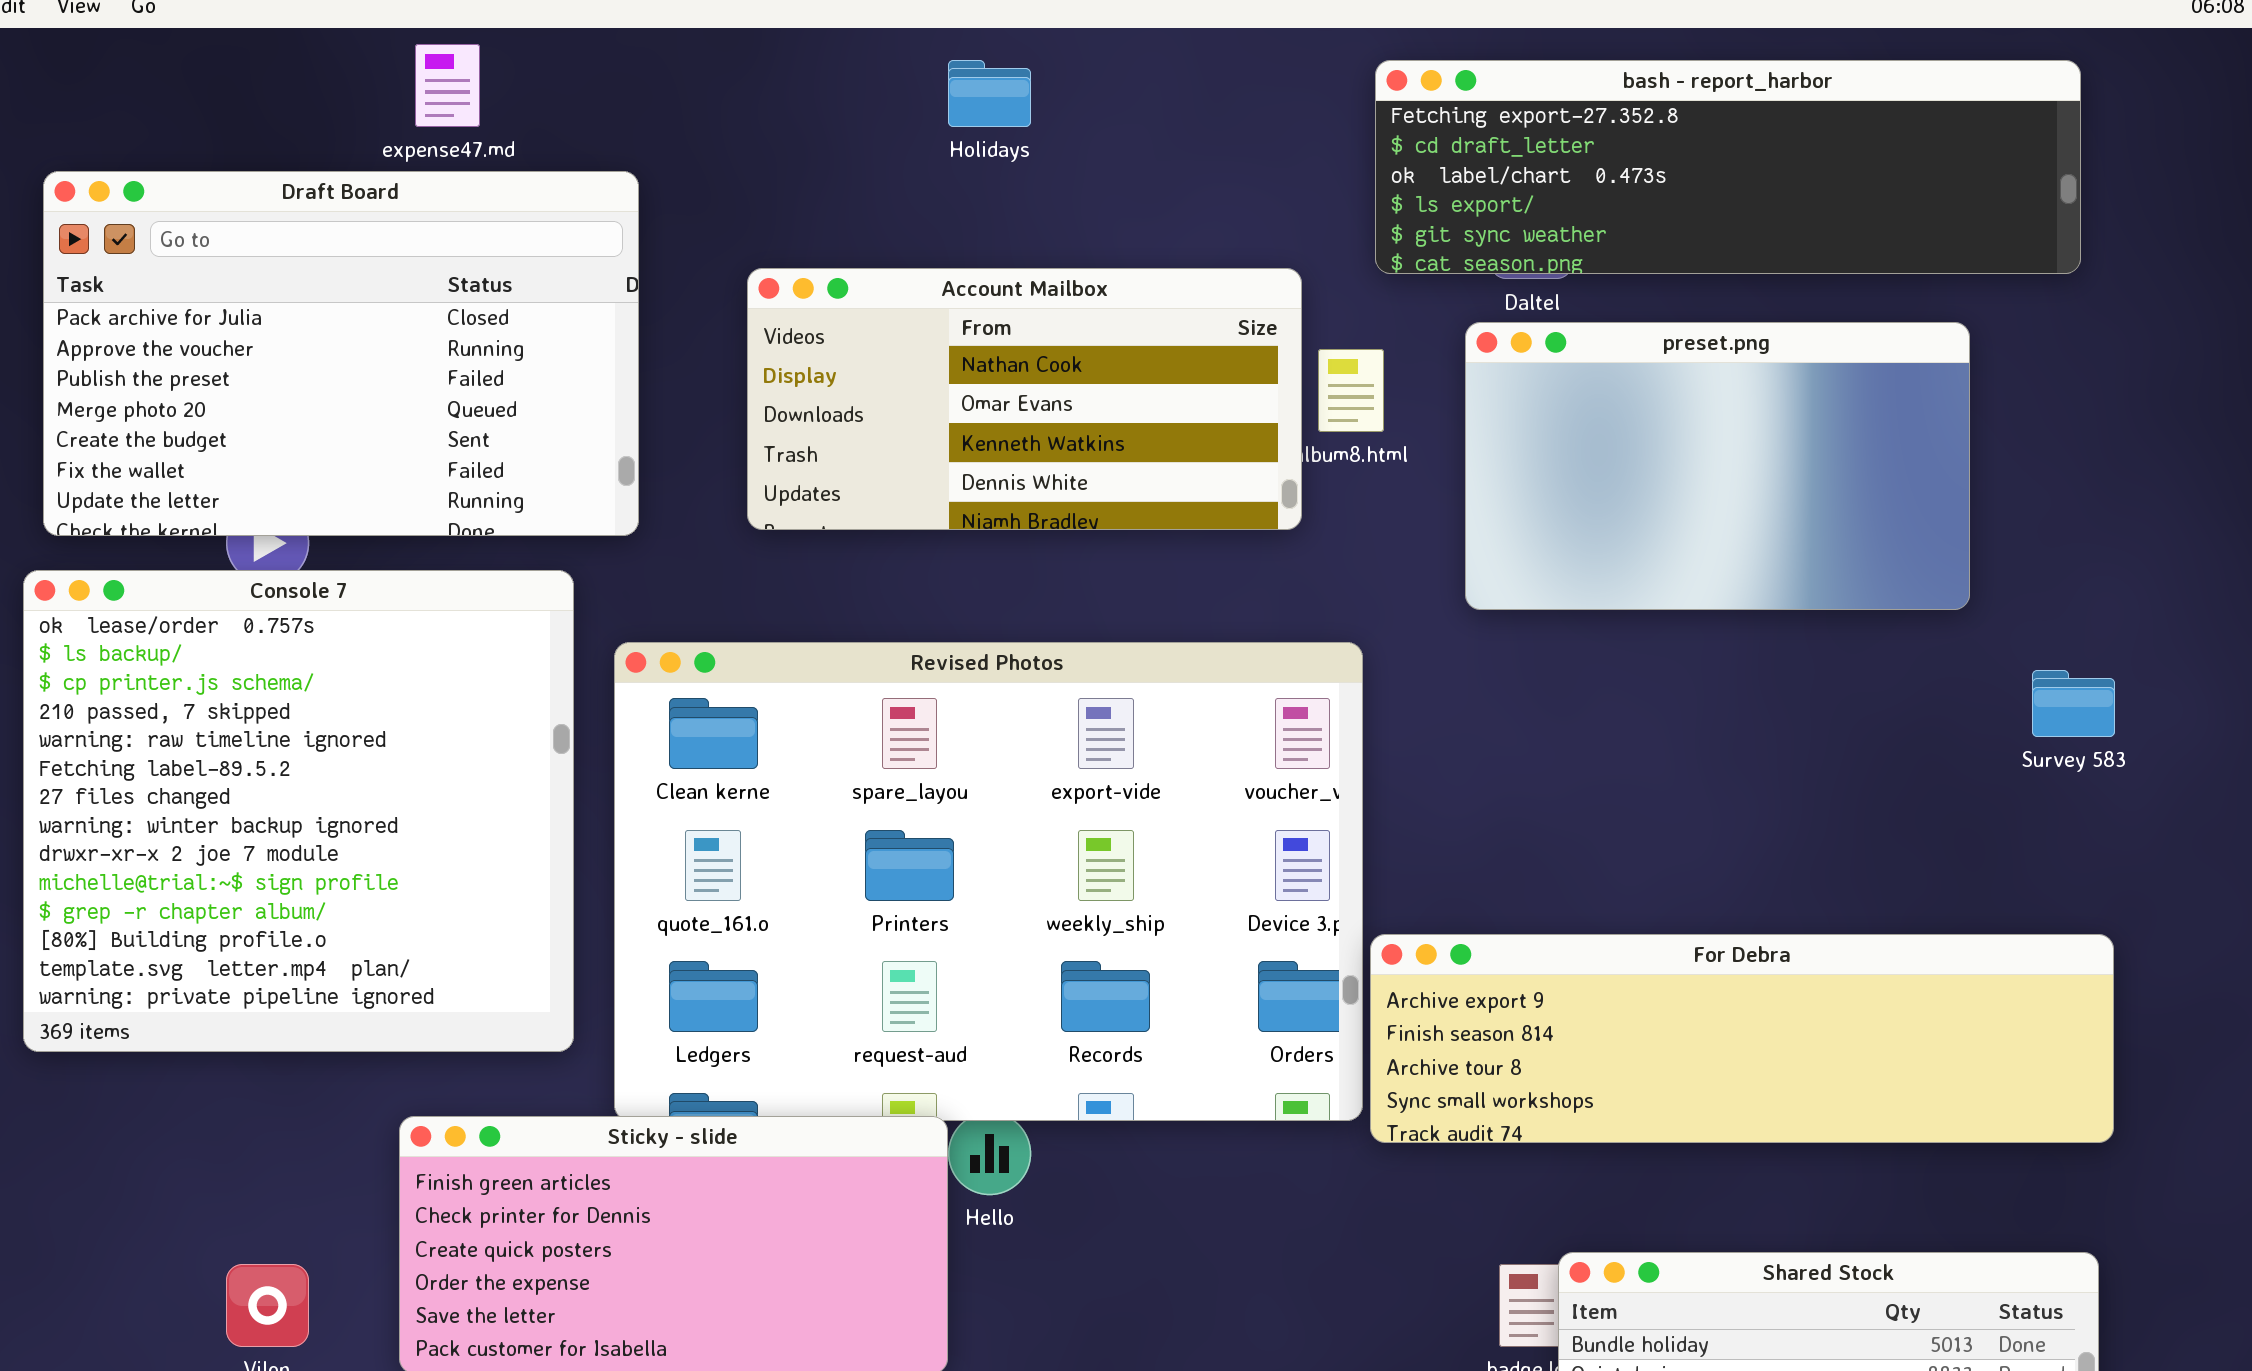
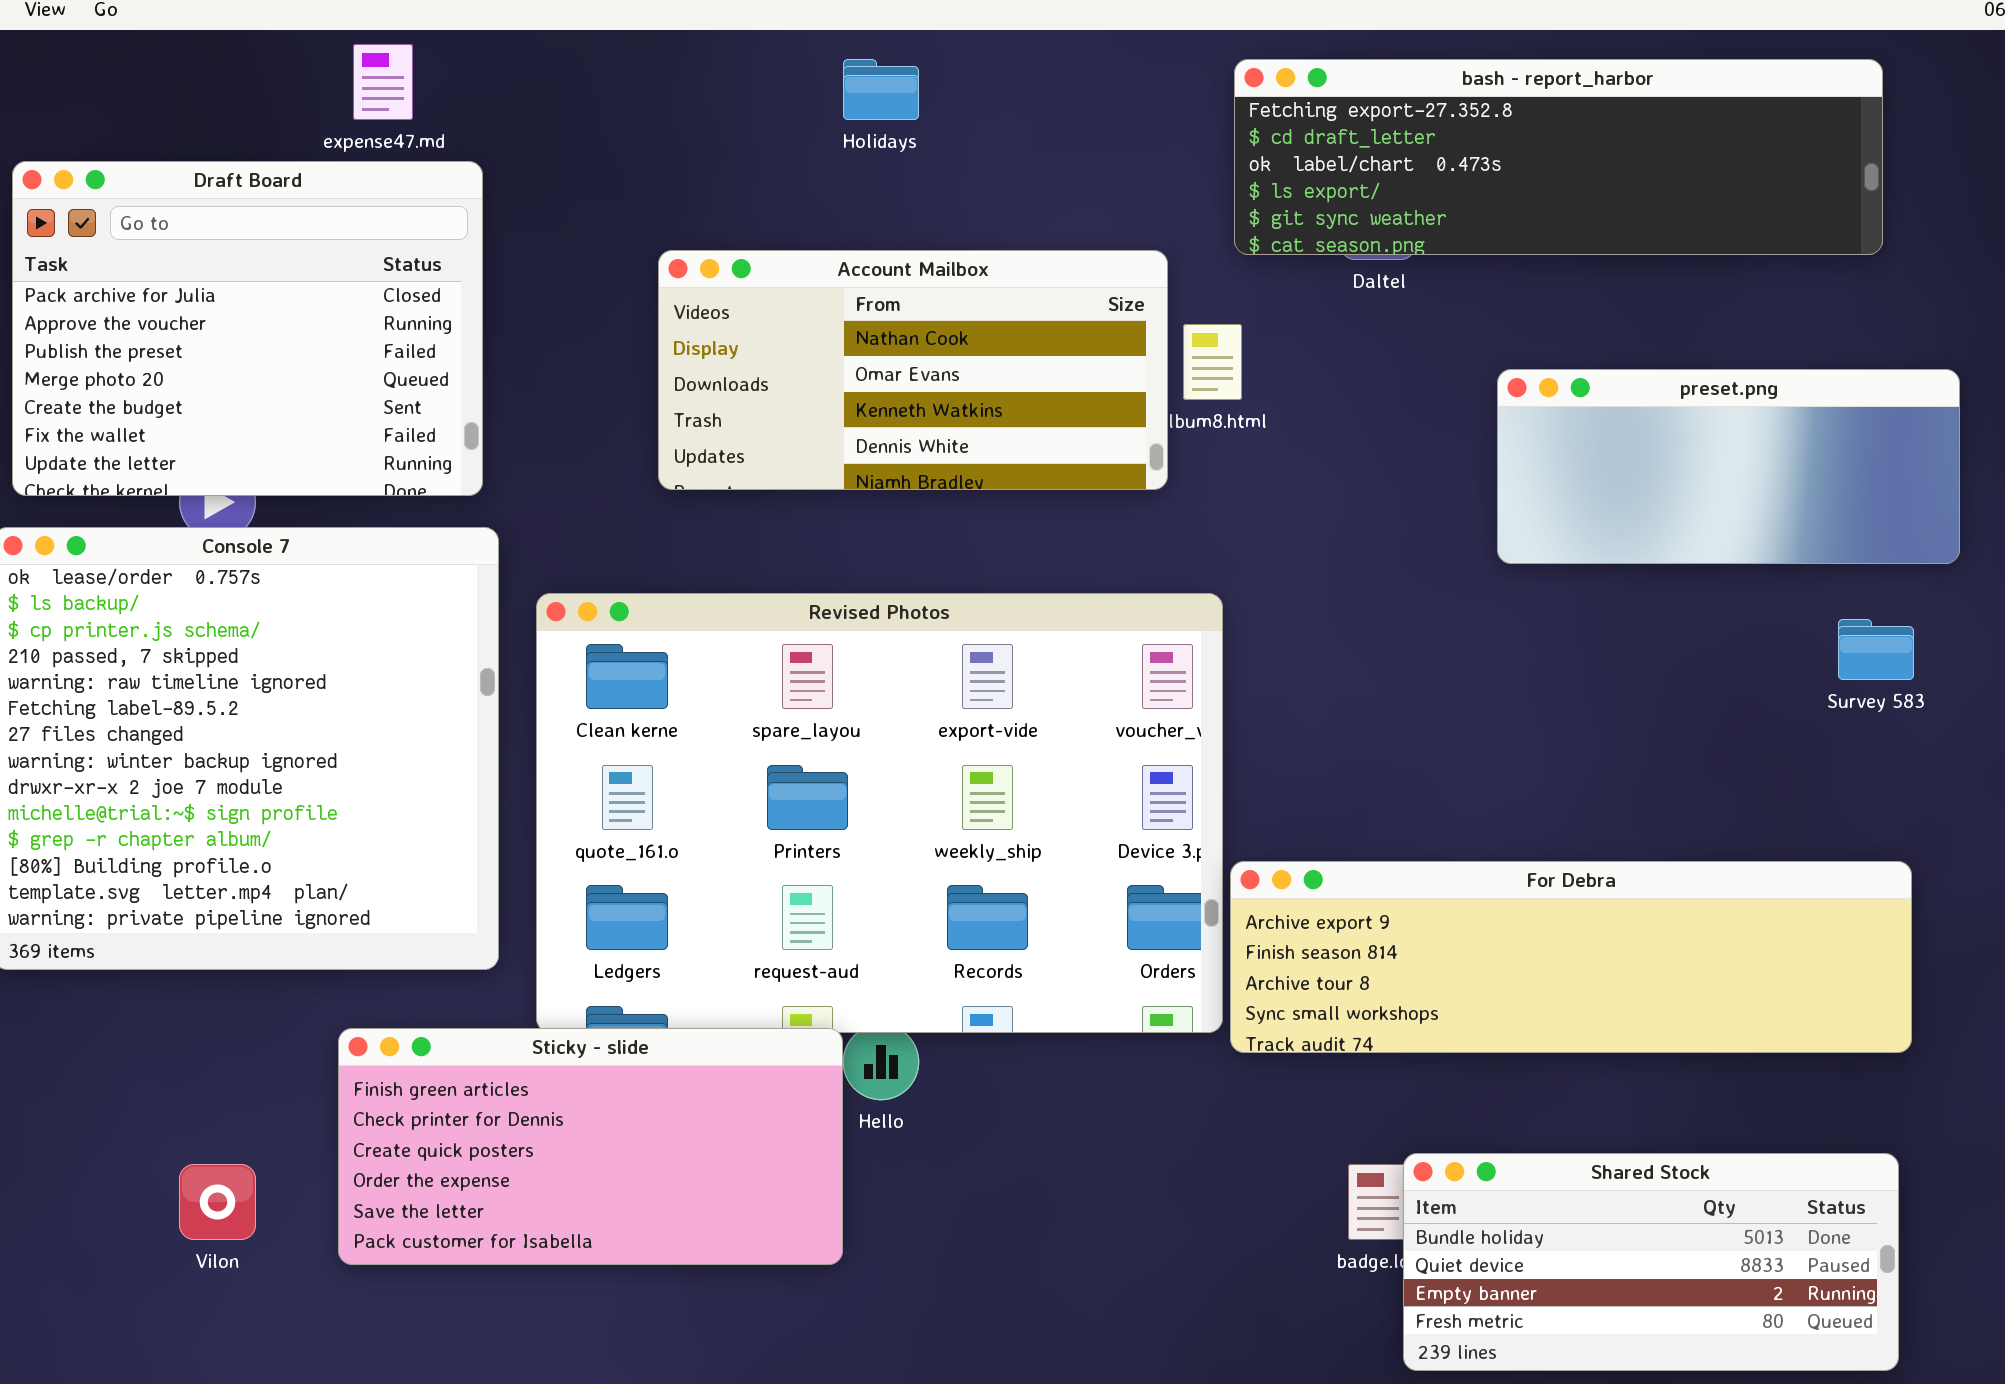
Draft Board: [43,171,639,536] -> [12,161,483,496], resized
preset.png: [1465,322,1970,610] -> [1497,369,1960,564], moved, resized

